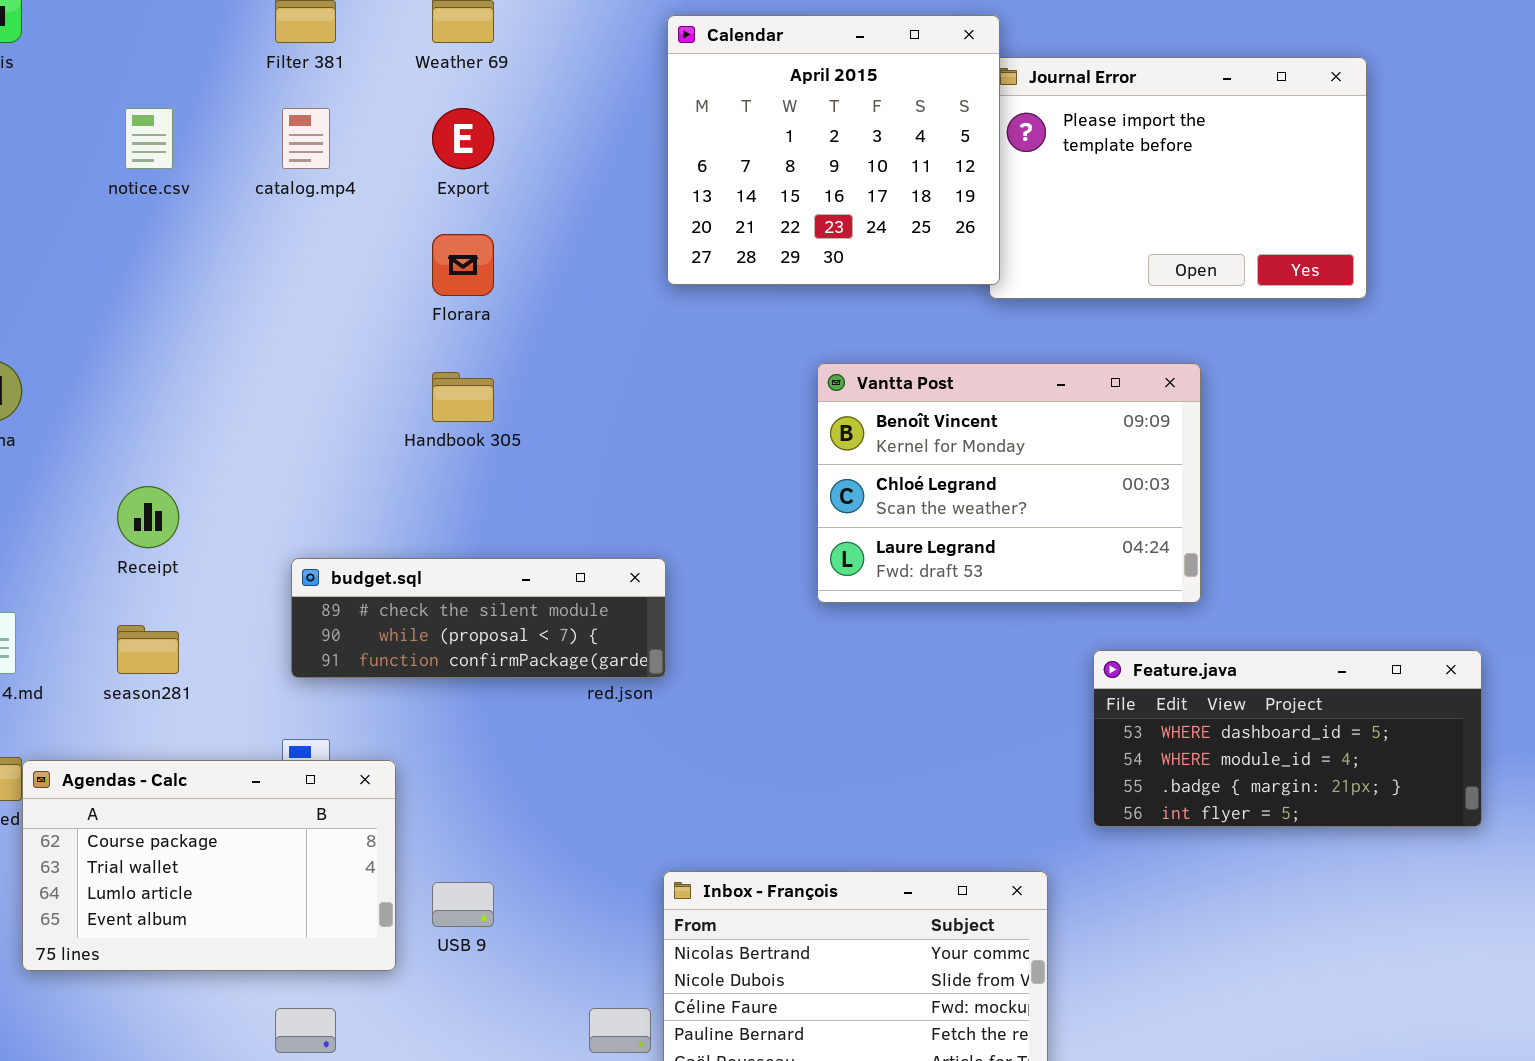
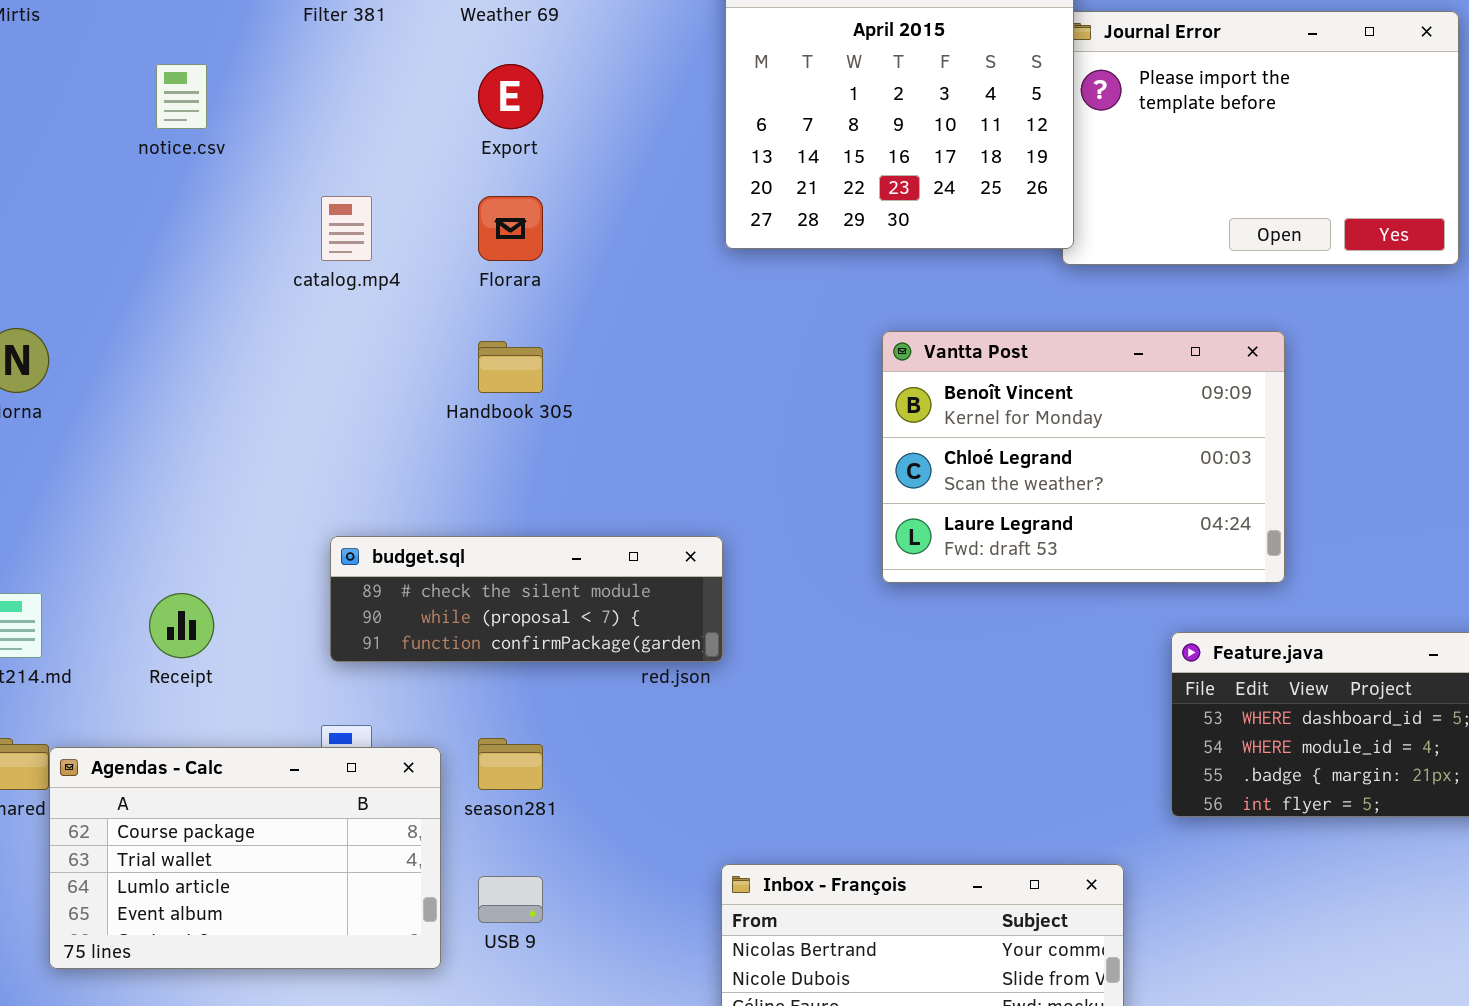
catalog.mp4: [282,108,330,169] -> [321,196,372,261], moved
Receipt: [117,486,179,548] -> [149,593,214,658], moved
season281: [117,625,179,674] -> [478,738,543,790], moved

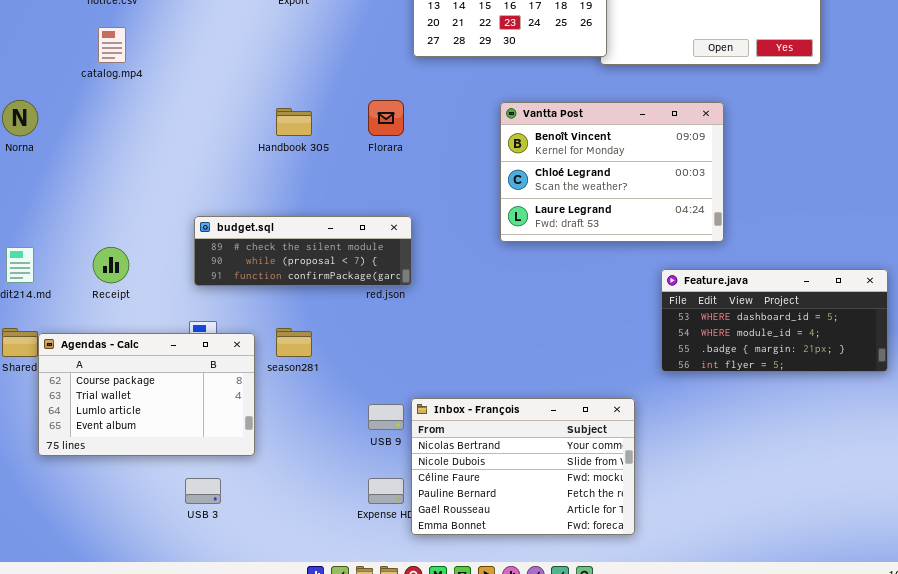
catalog.mp4: [321,196,372,261] -> [98,27,126,63], moved
Florara: [478,196,543,261] -> [368,100,404,136], moved
USB 9: [478,876,543,923] -> [368,404,404,430], moved

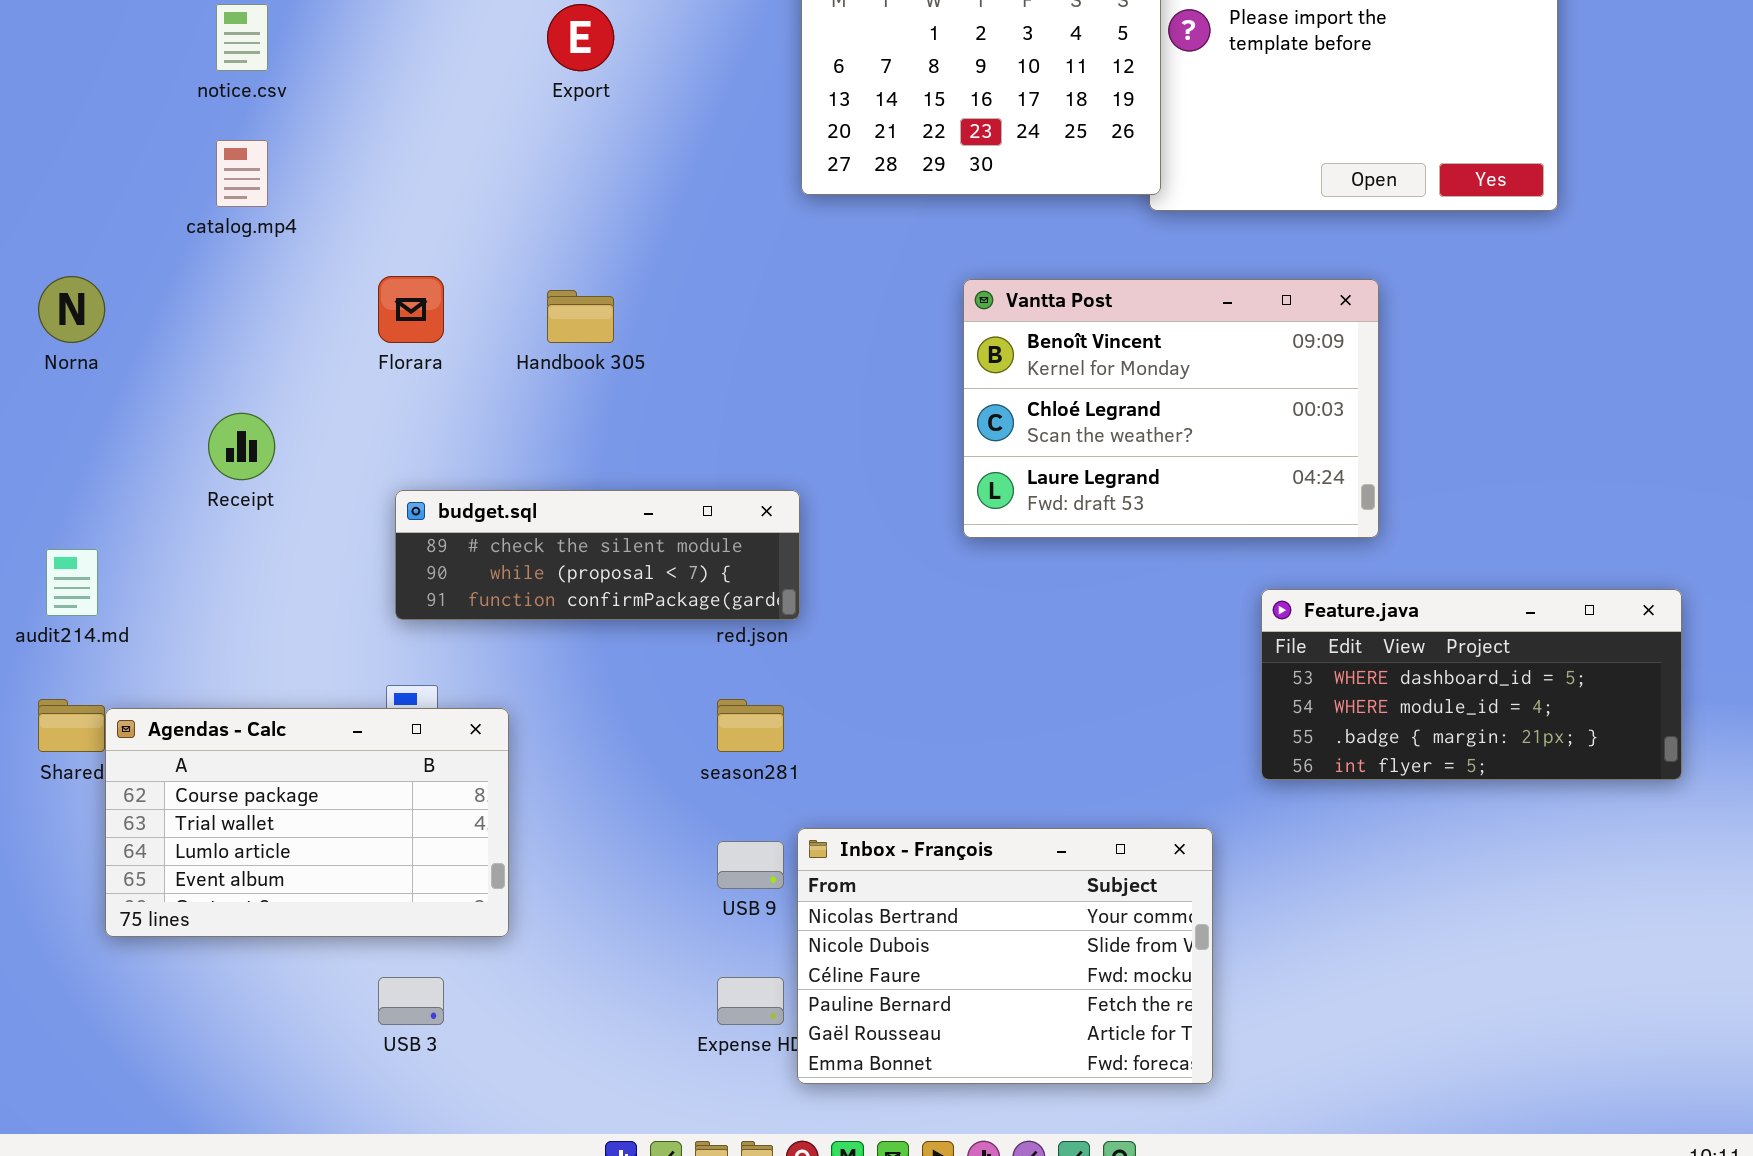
Florara: [368,100,404,136] -> [378,276,444,343], moved
Receipt: [93,247,129,283] -> [208,413,275,480], moved
season281: [276,328,312,357] -> [717,699,784,752], moved

